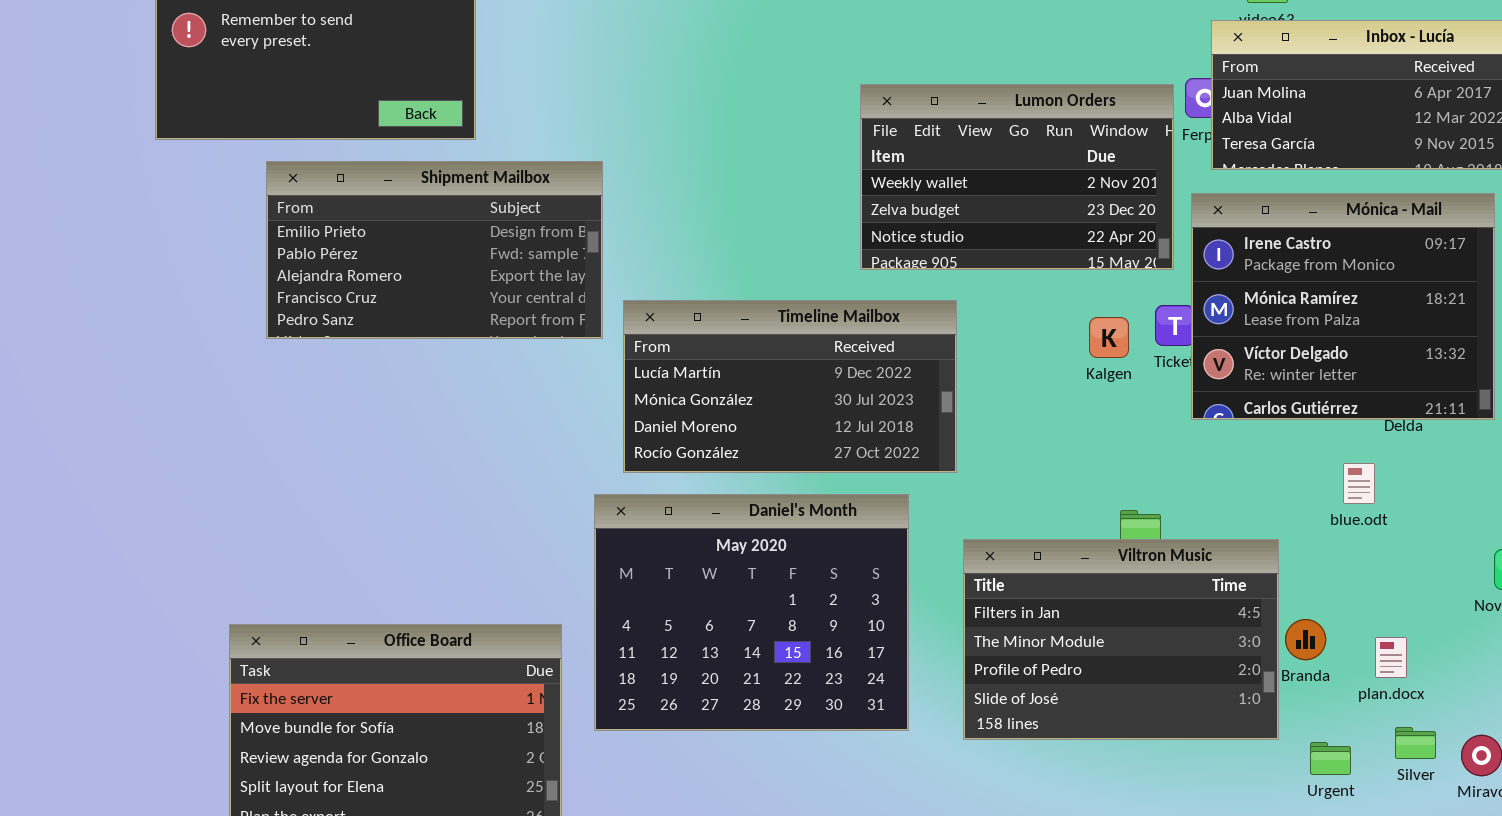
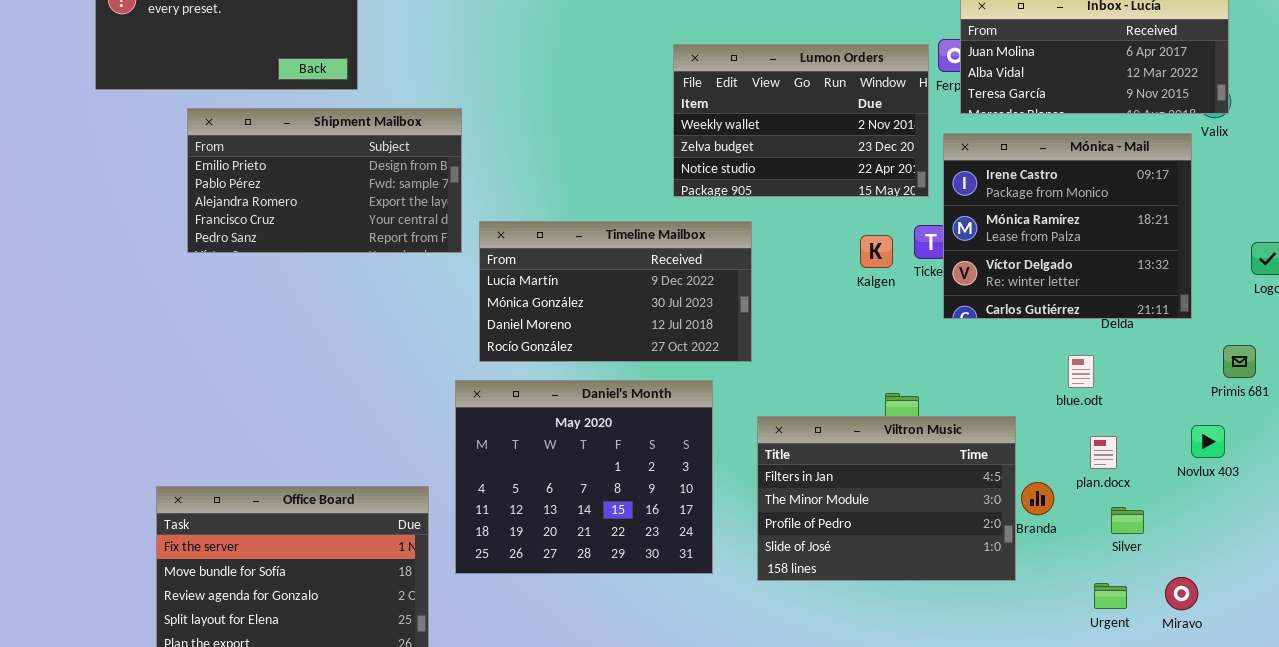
plan.docx: [1375,637,1407,678] -> [1090,436,1117,469], moved
Silver: [1395,727,1436,759] -> [1111,507,1144,534], moved
Urgent: [1310,742,1351,775] -> [1094,583,1127,609], moved

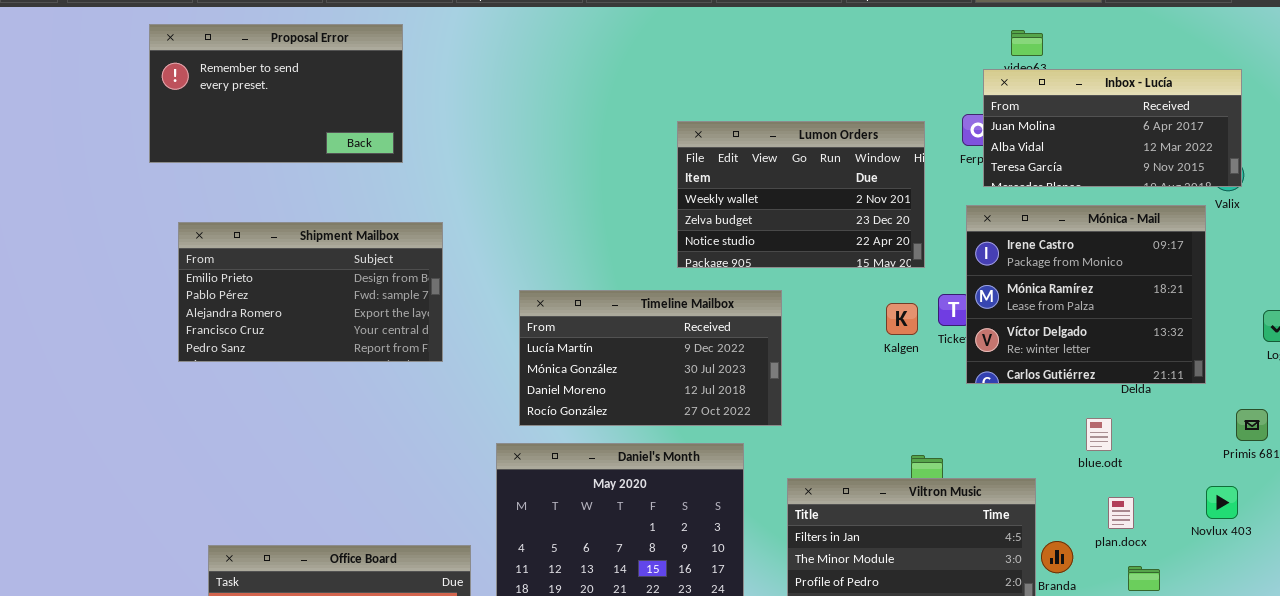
Lumon Orders: [673,44,929,197] -> [677,121,925,268], moved
Shipment Mailbox: [187,108,462,253] -> [178,222,443,362], moved

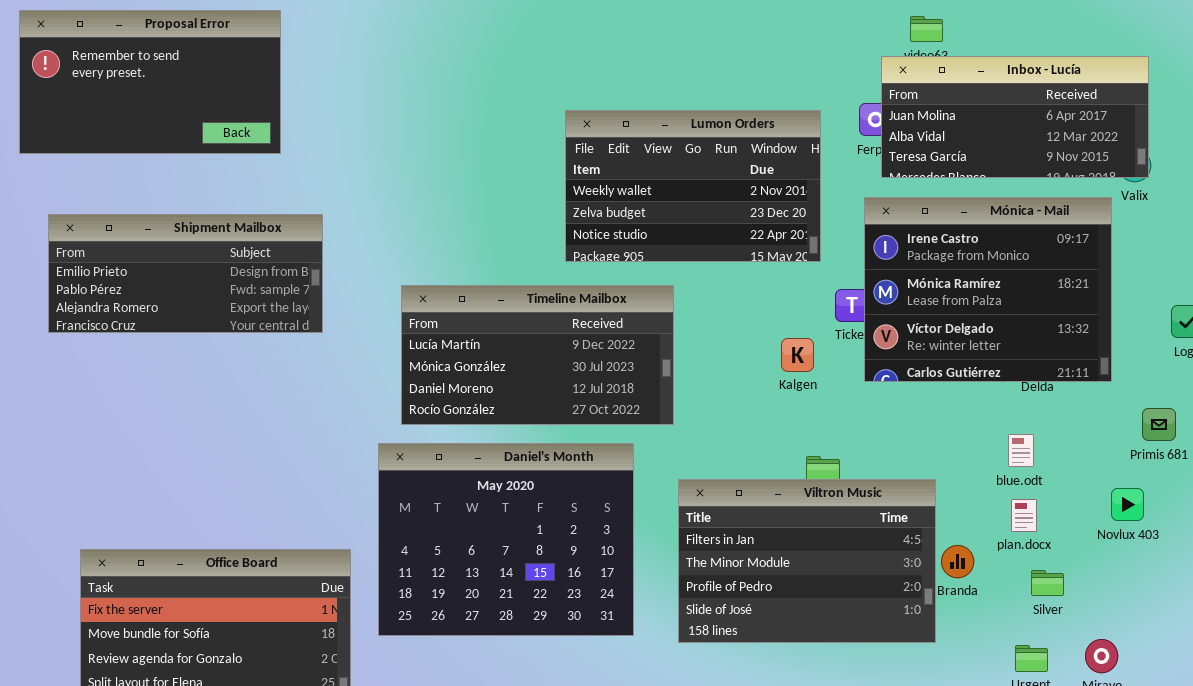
Shipment Mailbox: [178,222,443,362] -> [48,214,323,333], resized
Kalgen: [886,303,918,335] -> [781,338,814,372], moved
blue.odt: [1086,418,1112,451] -> [1008,434,1034,467], moved

